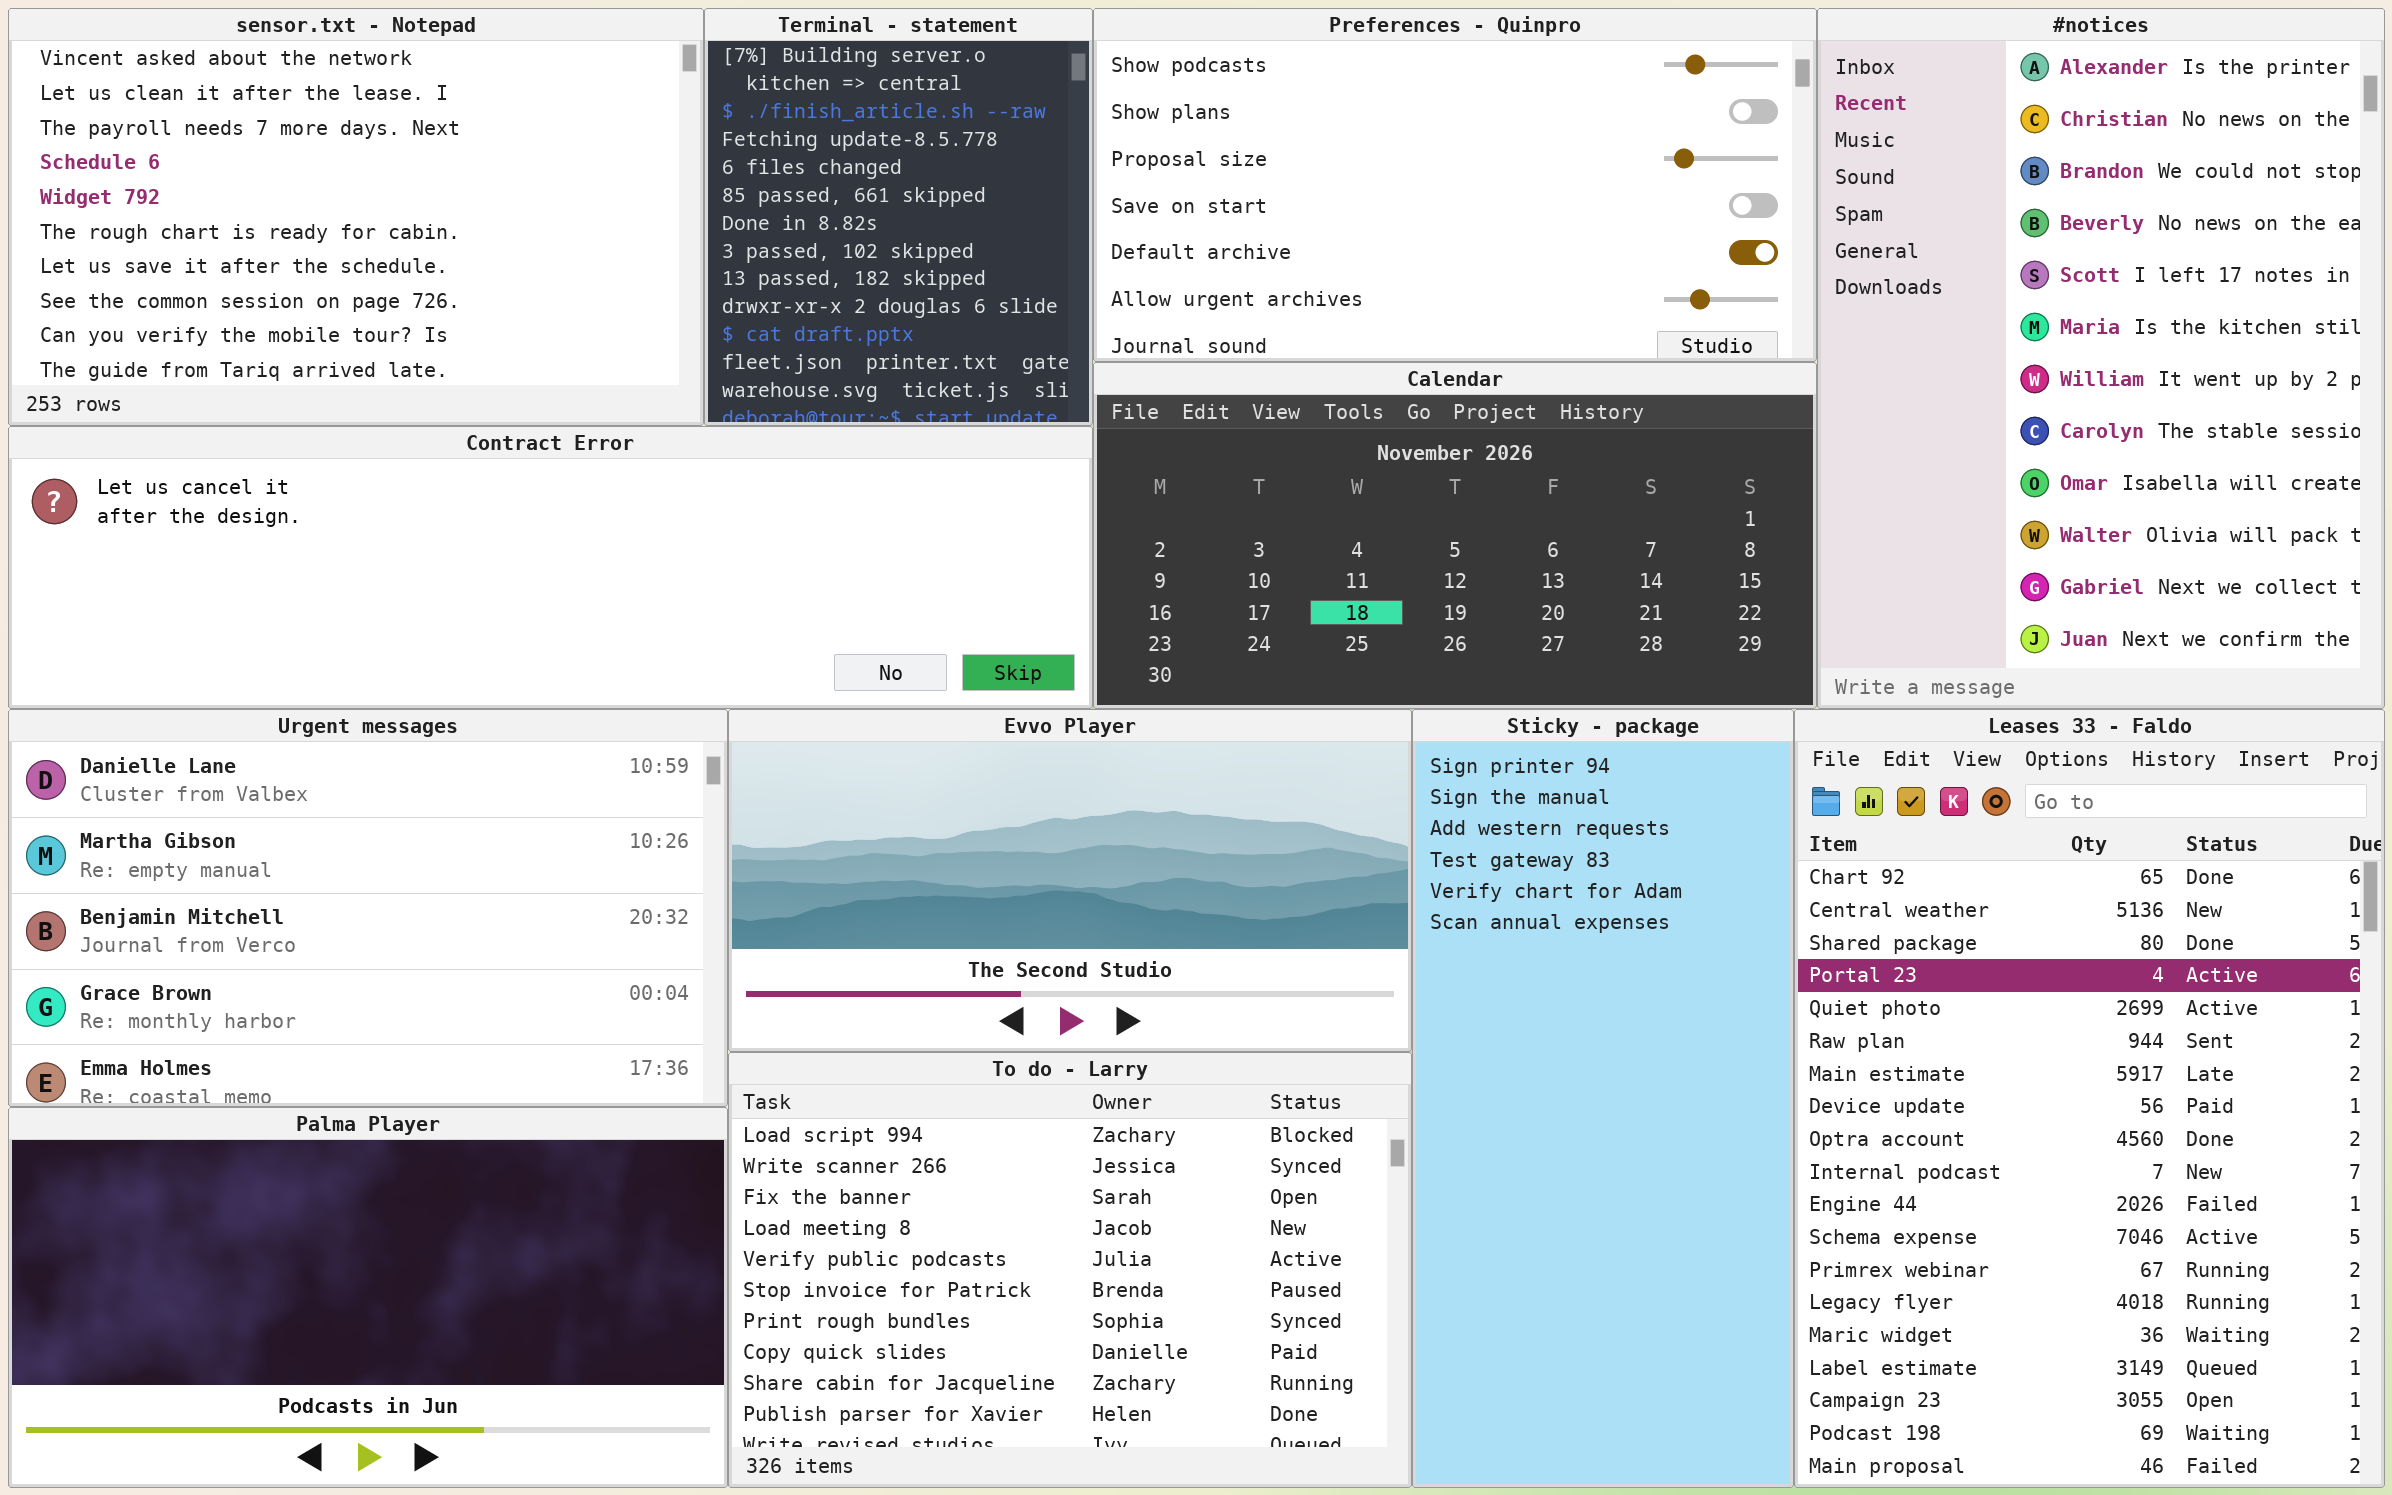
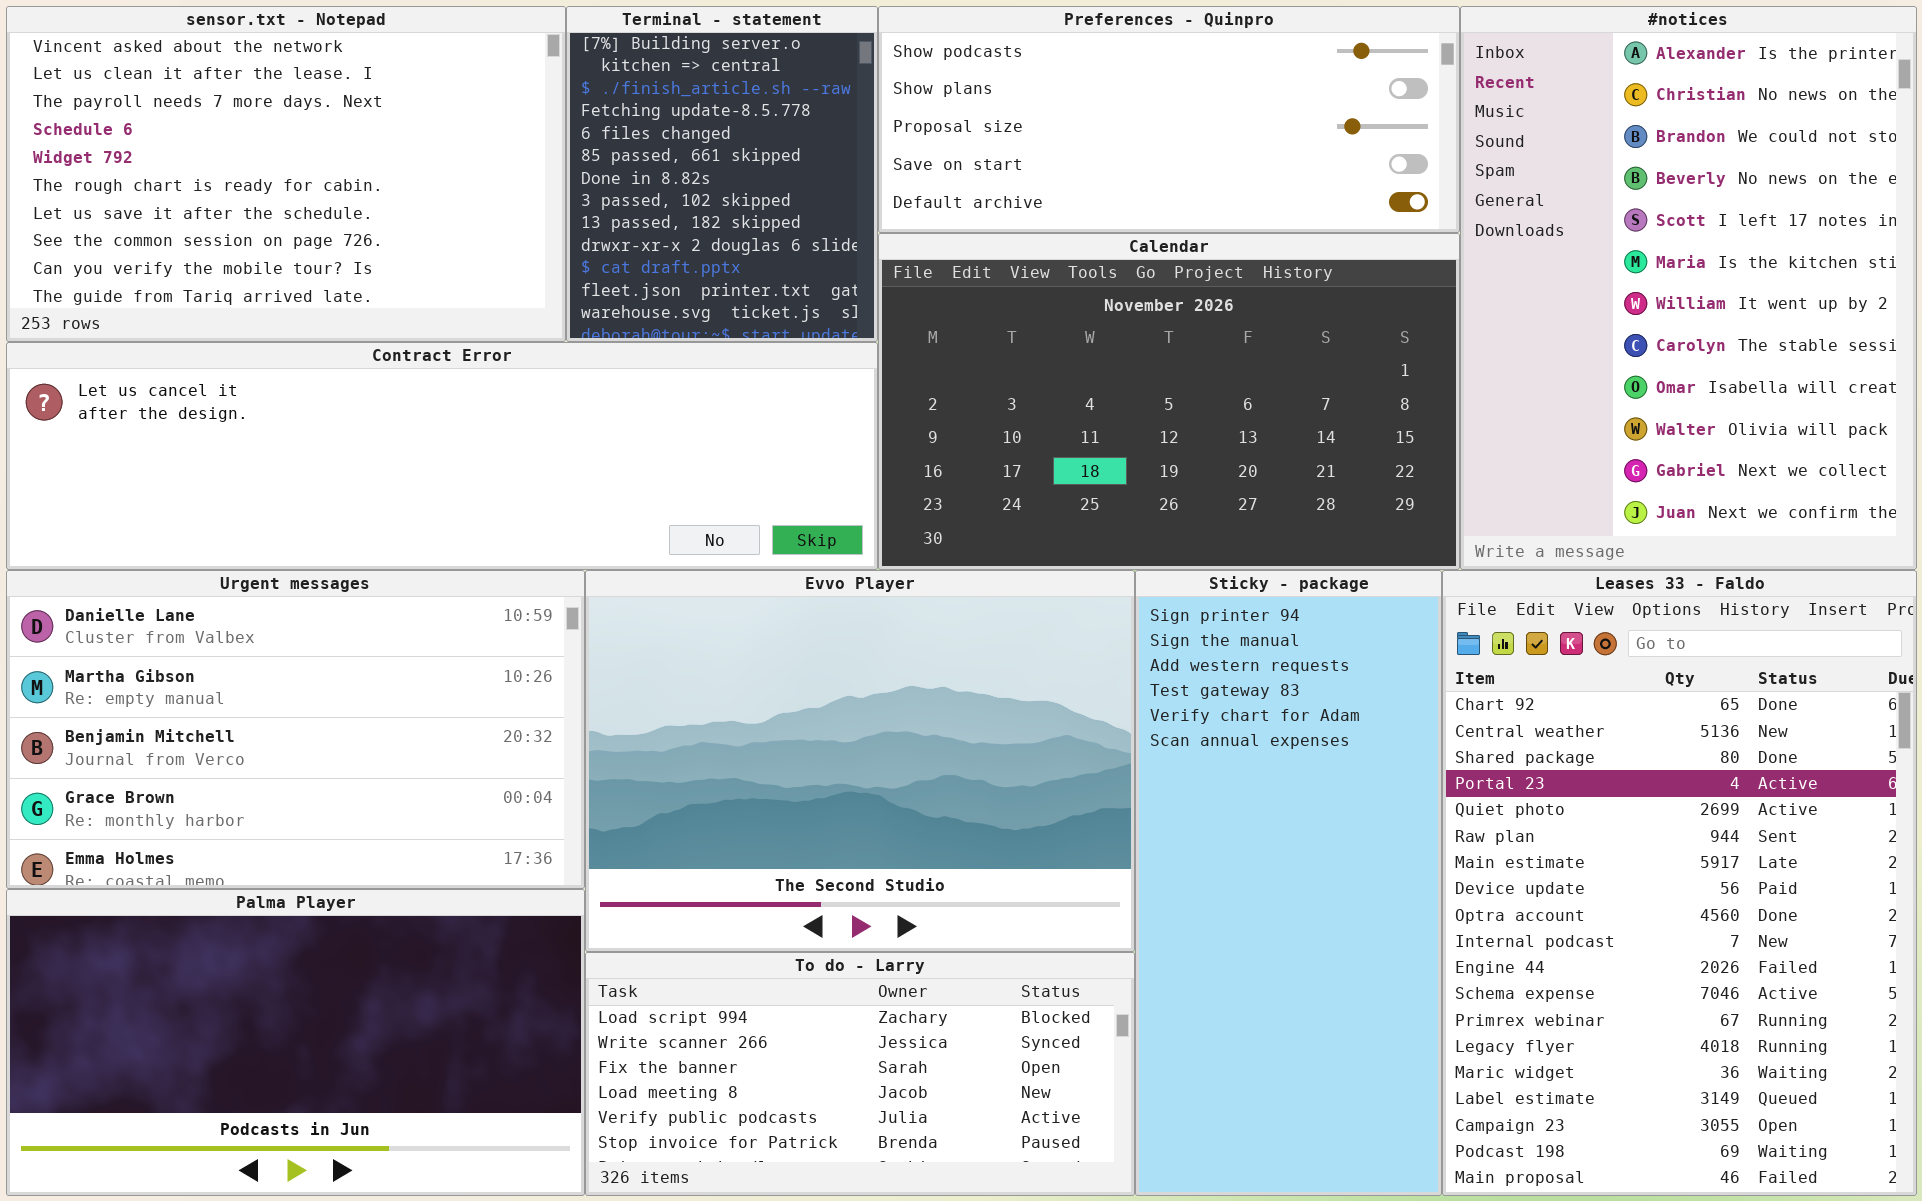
Preferences - Quinpro: [1093,8,1817,362] -> [878,6,1460,233], resized
Calendar: [1093,362,1817,709] -> [878,233,1460,570], resized
Evvo Player: [728,709,1412,1052] -> [585,570,1135,952], resized
To do - Larry: [728,1052,1412,1488] -> [585,952,1135,1196], resized

